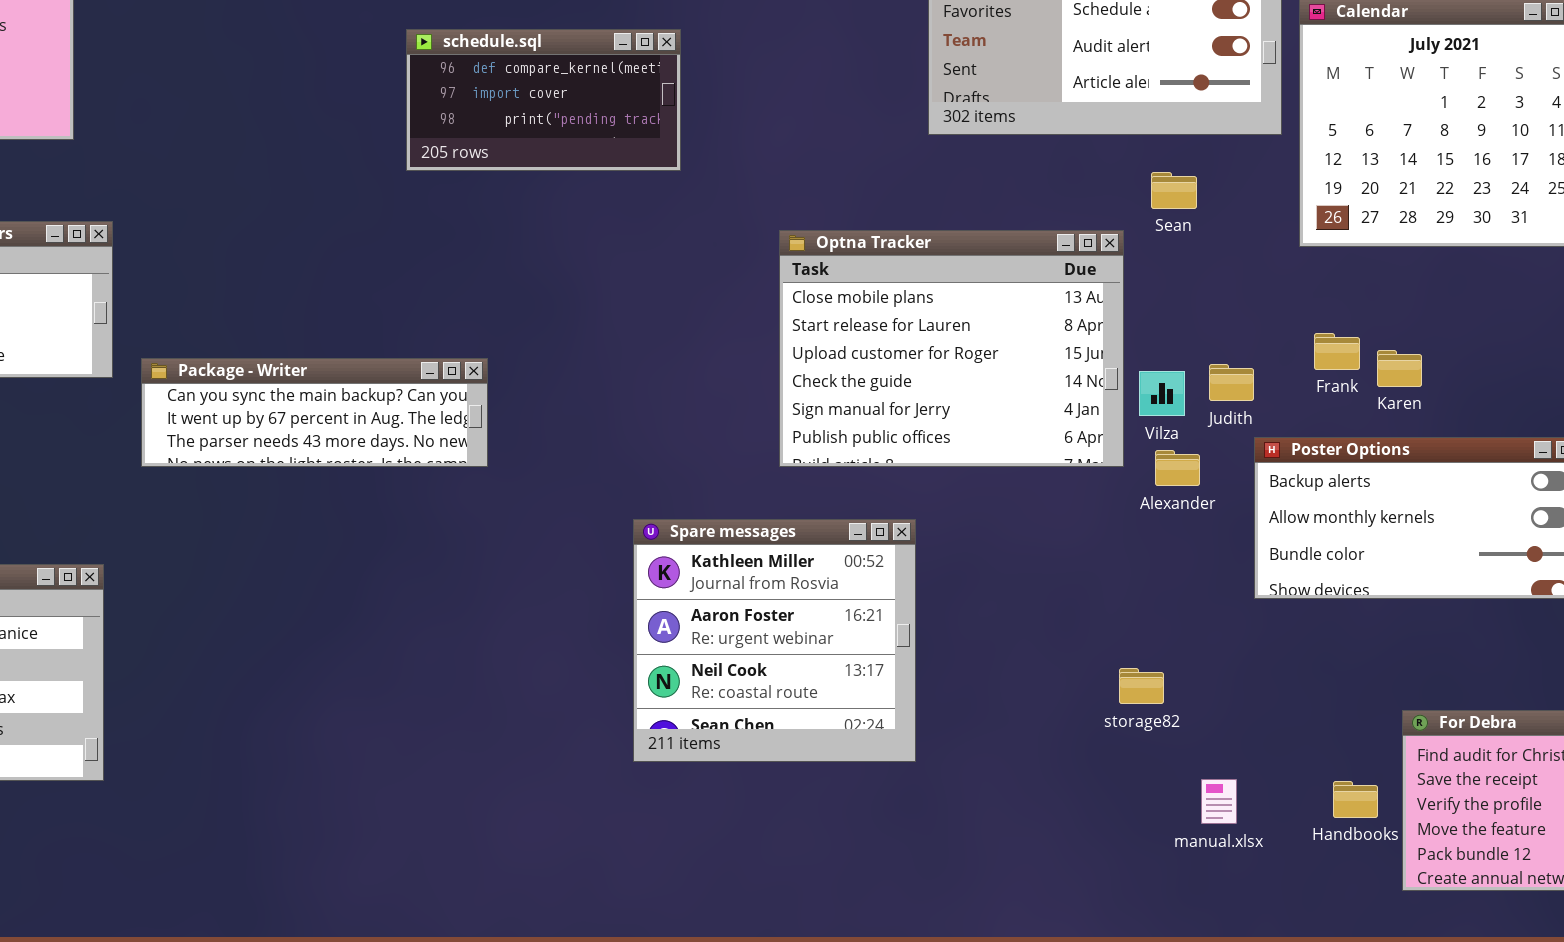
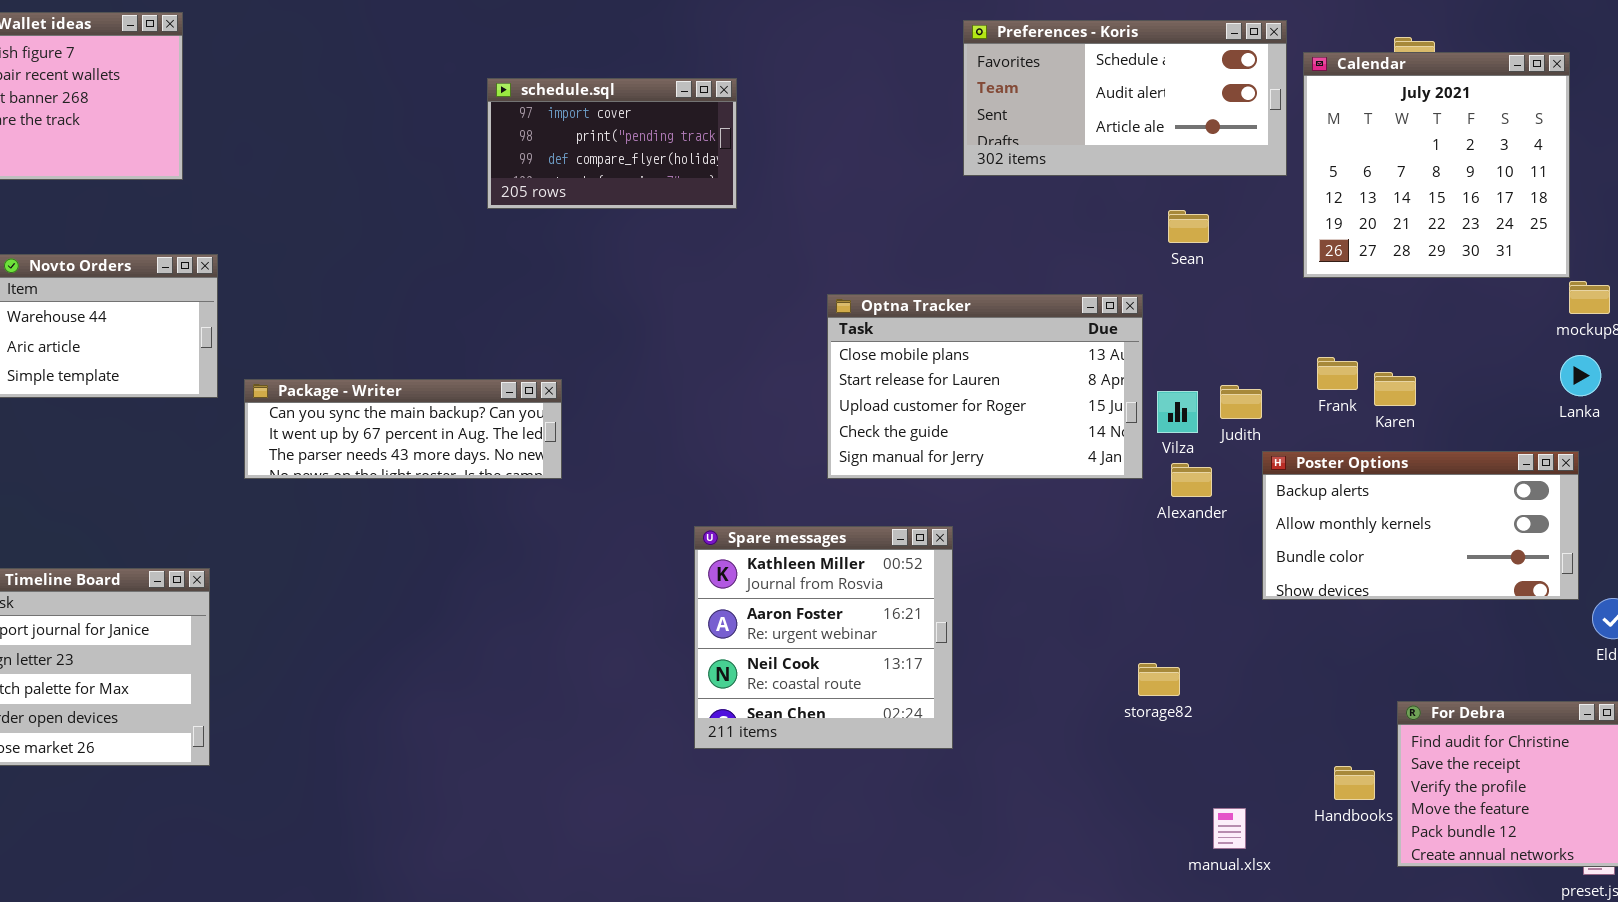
schedule.sql: [406,29,681,171] -> [487,78,737,209], scrolled down 1 row
Optna Tracker: [779,230,1124,467] -> [827,294,1143,479], resized
manual.xlsx: [1201,779,1237,824] -> [1213,808,1246,849], moved

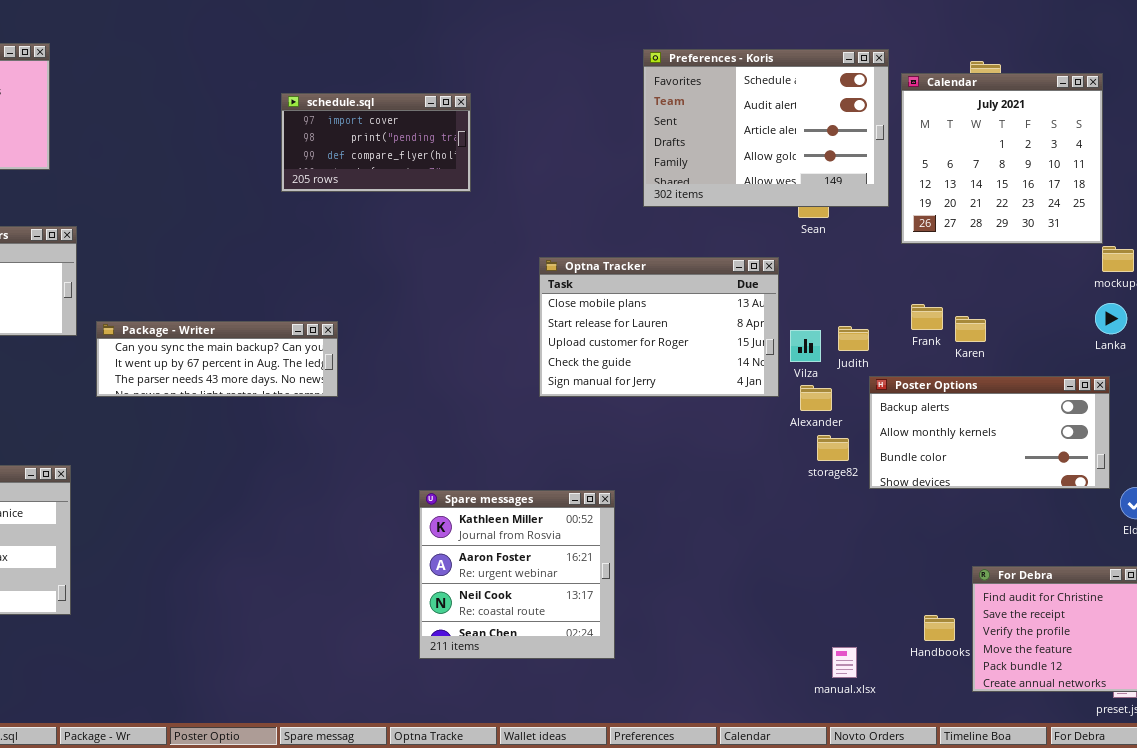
Preferences - Koris: [963,20,1287,176] -> [643,49,889,207], resized
Spare messages: [694,526,953,749] -> [419,490,615,659], moved
storage82: [1138,663,1180,696] -> [817,435,849,461], moved

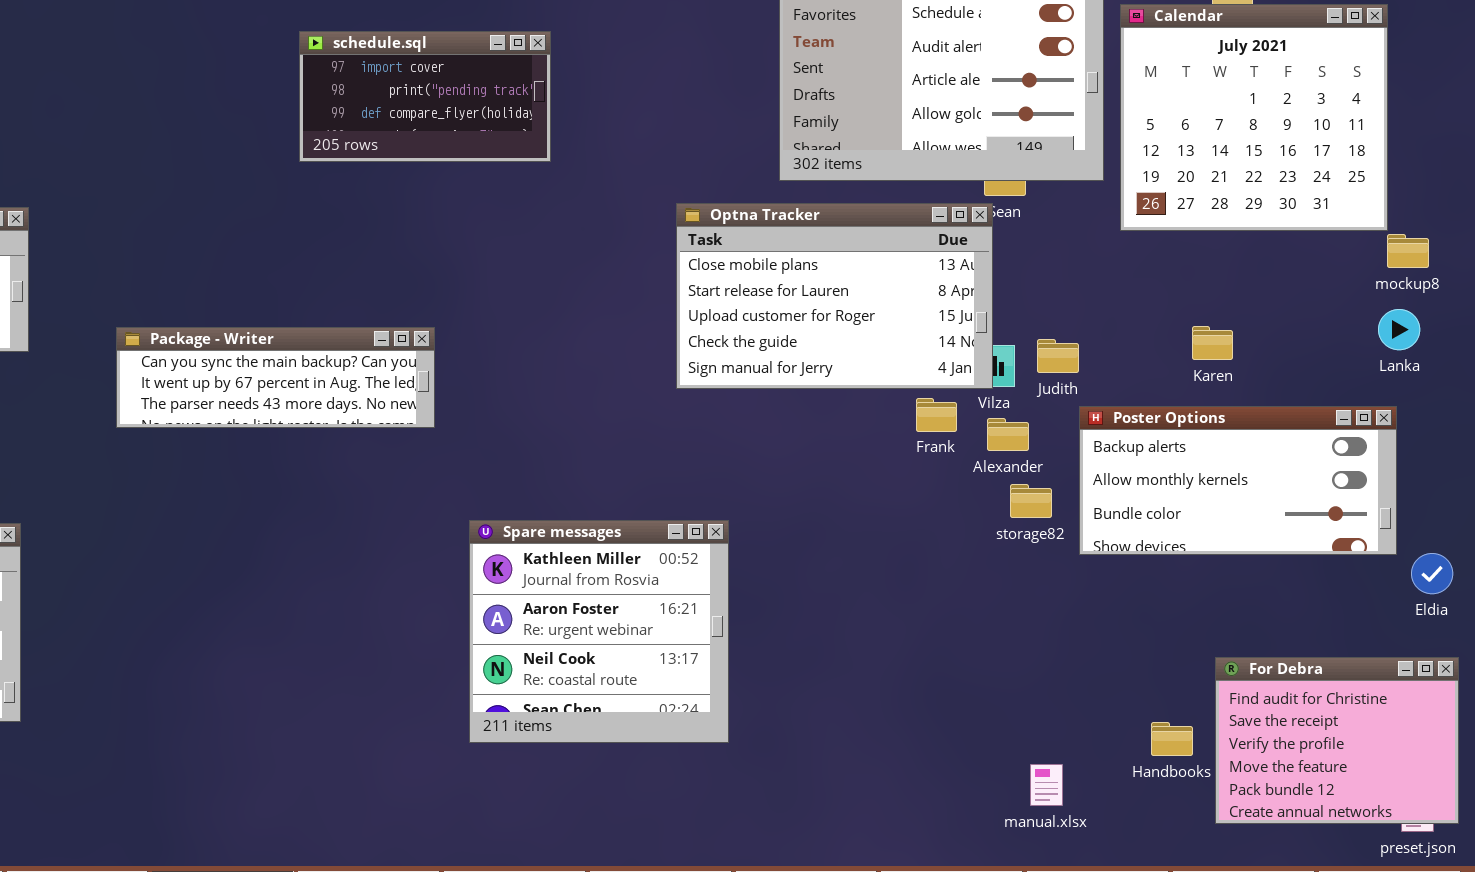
Optna Tracker: [539,257,779,397] -> [676,203,993,389], moved
Frank: [911,304,943,330] -> [916,398,957,432], moved
Package - Writer: [96,321,338,397] -> [116,327,435,428], moved
Spare messages: [419,490,615,659] -> [469,520,729,743], moved

